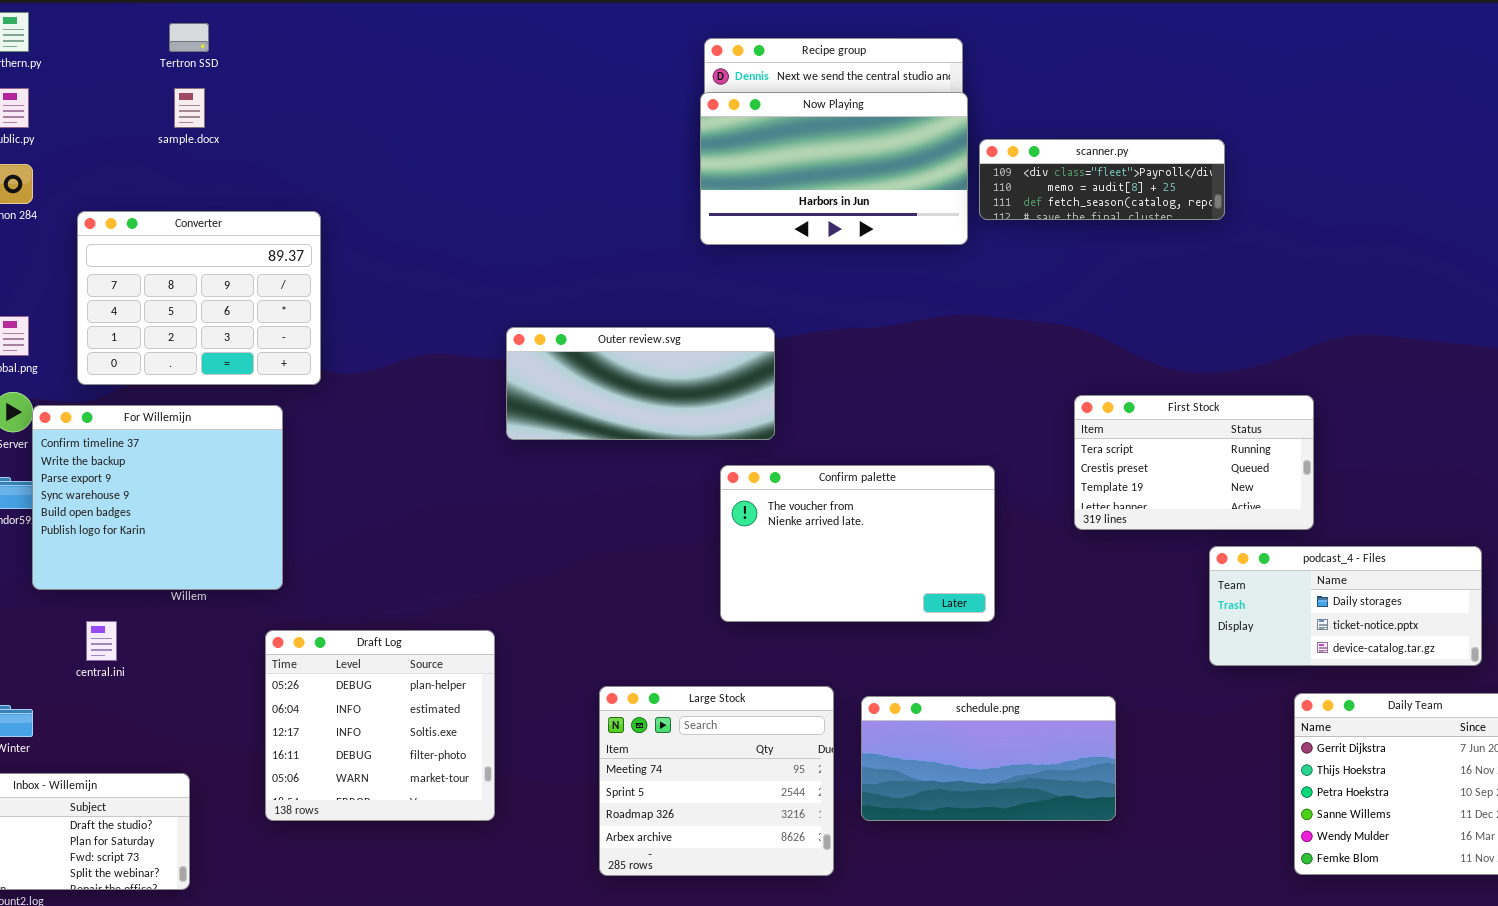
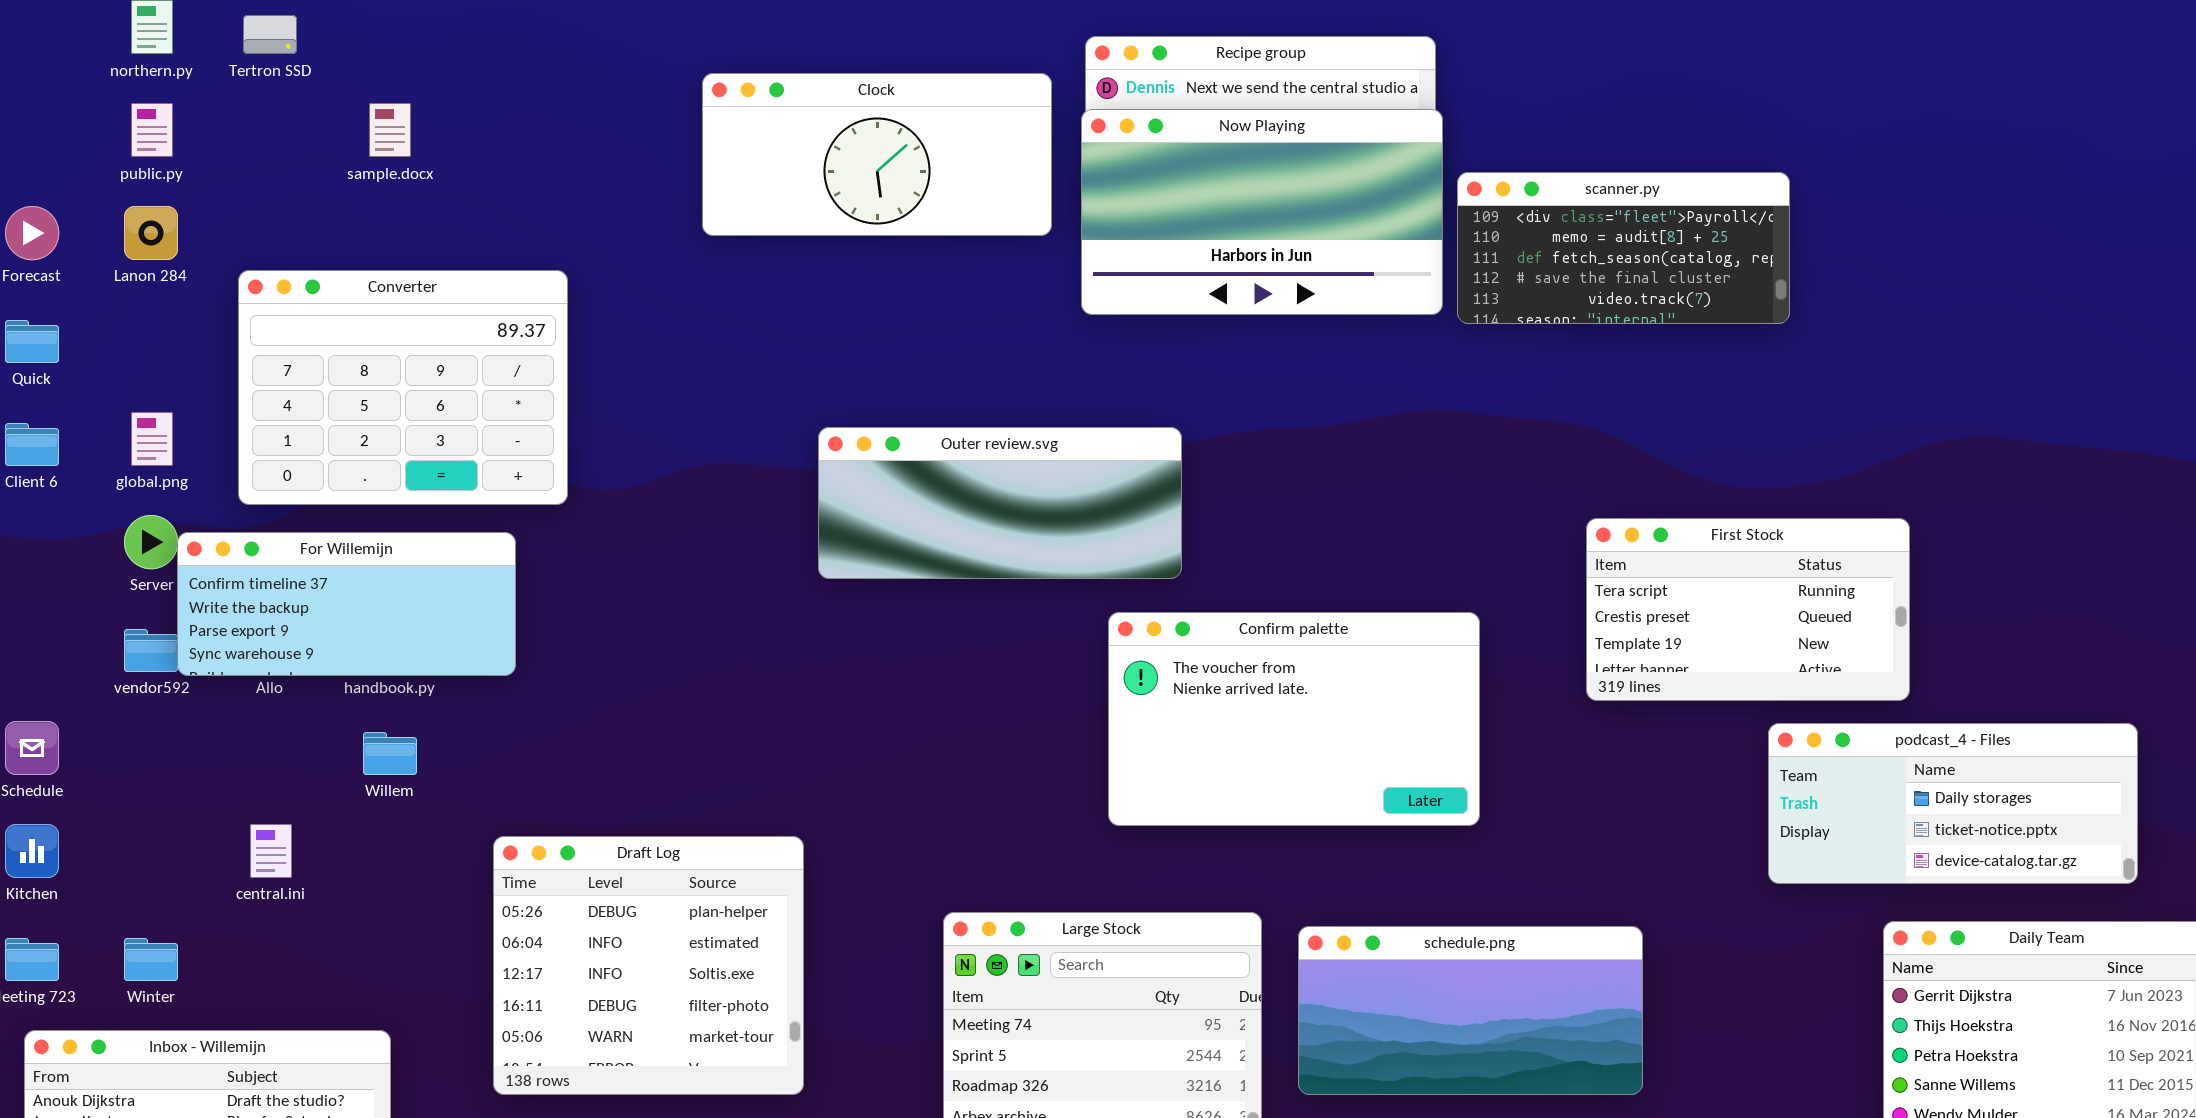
Tertron SSD: [169,23,209,52] -> [243,15,297,54], moved
Clock: none -> [702,73,1052,236], opened
scanner.py: [979,139,1225,220] -> [1457,172,1790,324], resized
For Willemijn: [32,405,283,590] -> [177,532,516,676], resized

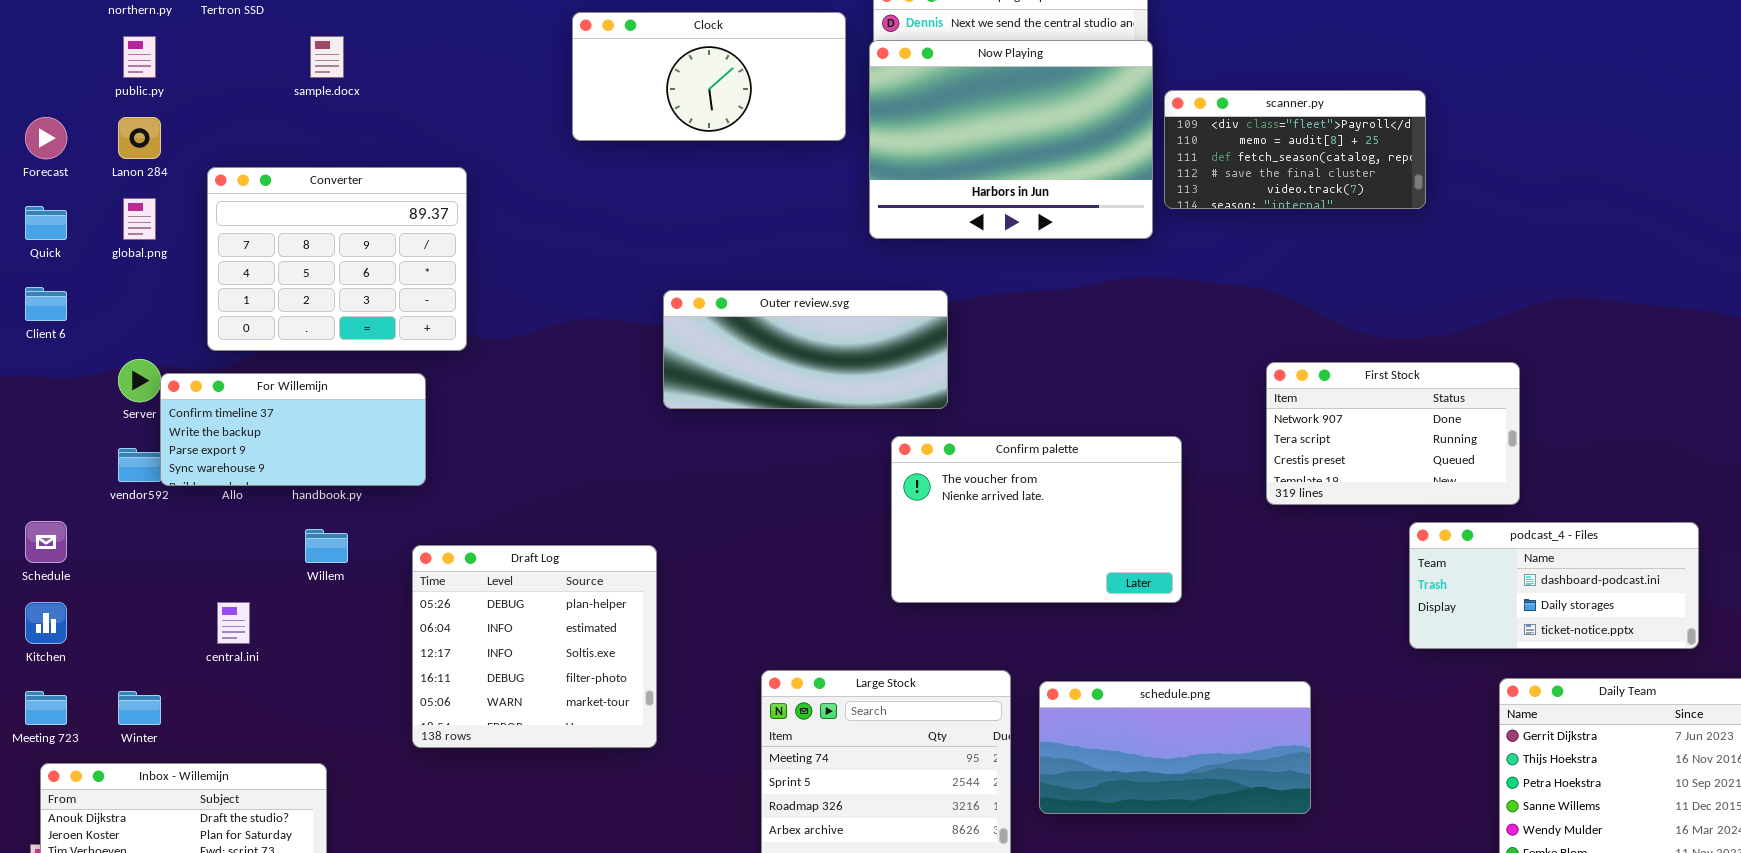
Now Playing: [1081,109,1443,315] -> [869,40,1153,239], resized
global.png: [131,412,173,466] -> [123,198,156,240], moved
First Stock: [1586,518,1910,701] -> [1266,362,1520,505], scrolled up 1 row
podcast_4 - Files: [1768,723,2138,884] -> [1409,522,1699,649], scrolled up 1 row
Draft Log: [493,836,804,1095] -> [412,545,657,748], moved

